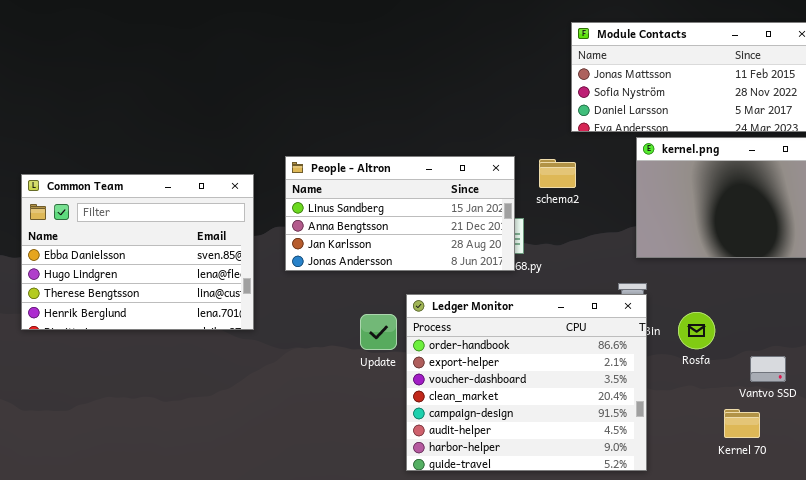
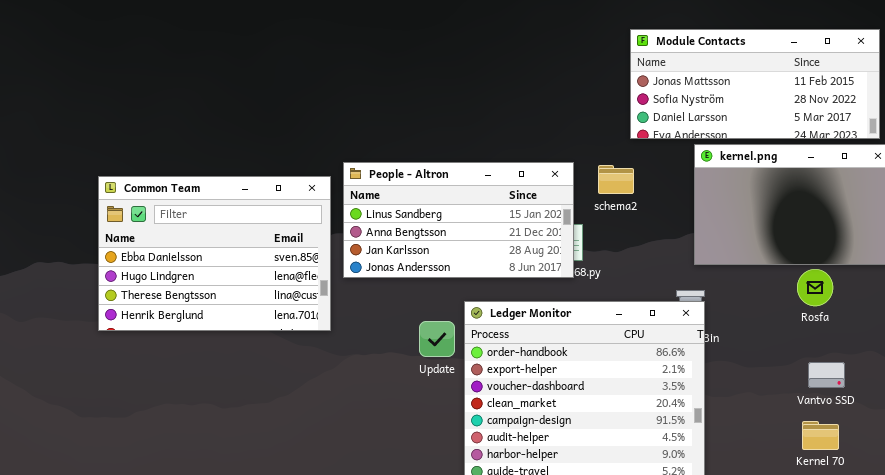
Common Team: [21,174,254,330] -> [98,176,331,331], moved
Rosfa: [678,312,715,349] -> [797,269,833,306], moved
Kernel 70: [724,409,760,438] -> [802,421,839,450], moved

